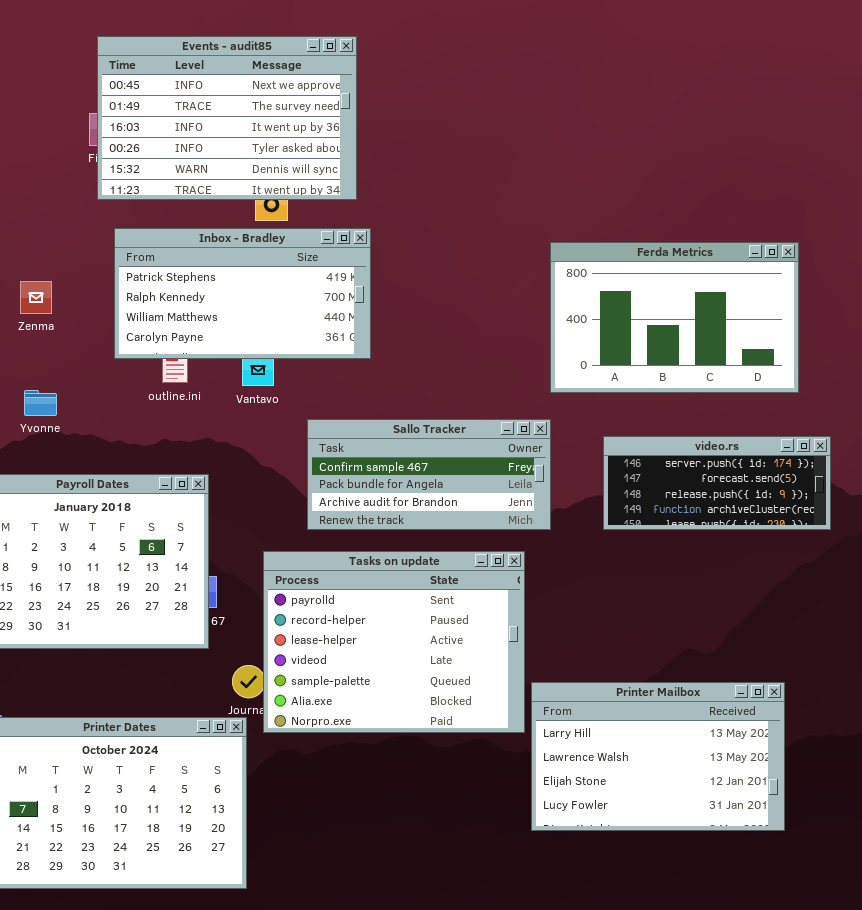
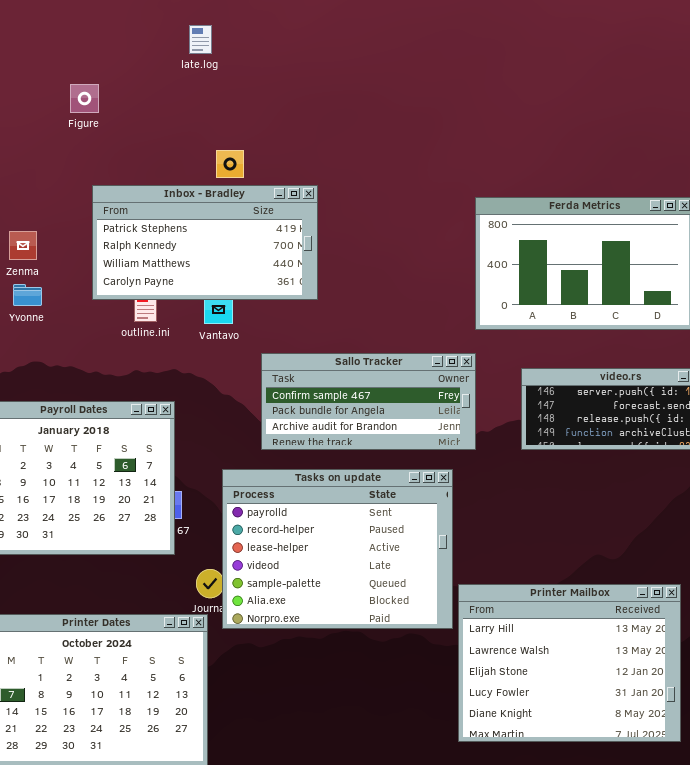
Events - audit85: [97,36,357,200] -> none, closed
Yvonne: [24,390,57,416] -> [13,284,42,306], moved
Printer Mailbox: [531,682,785,831] -> [458,584,681,742], resized

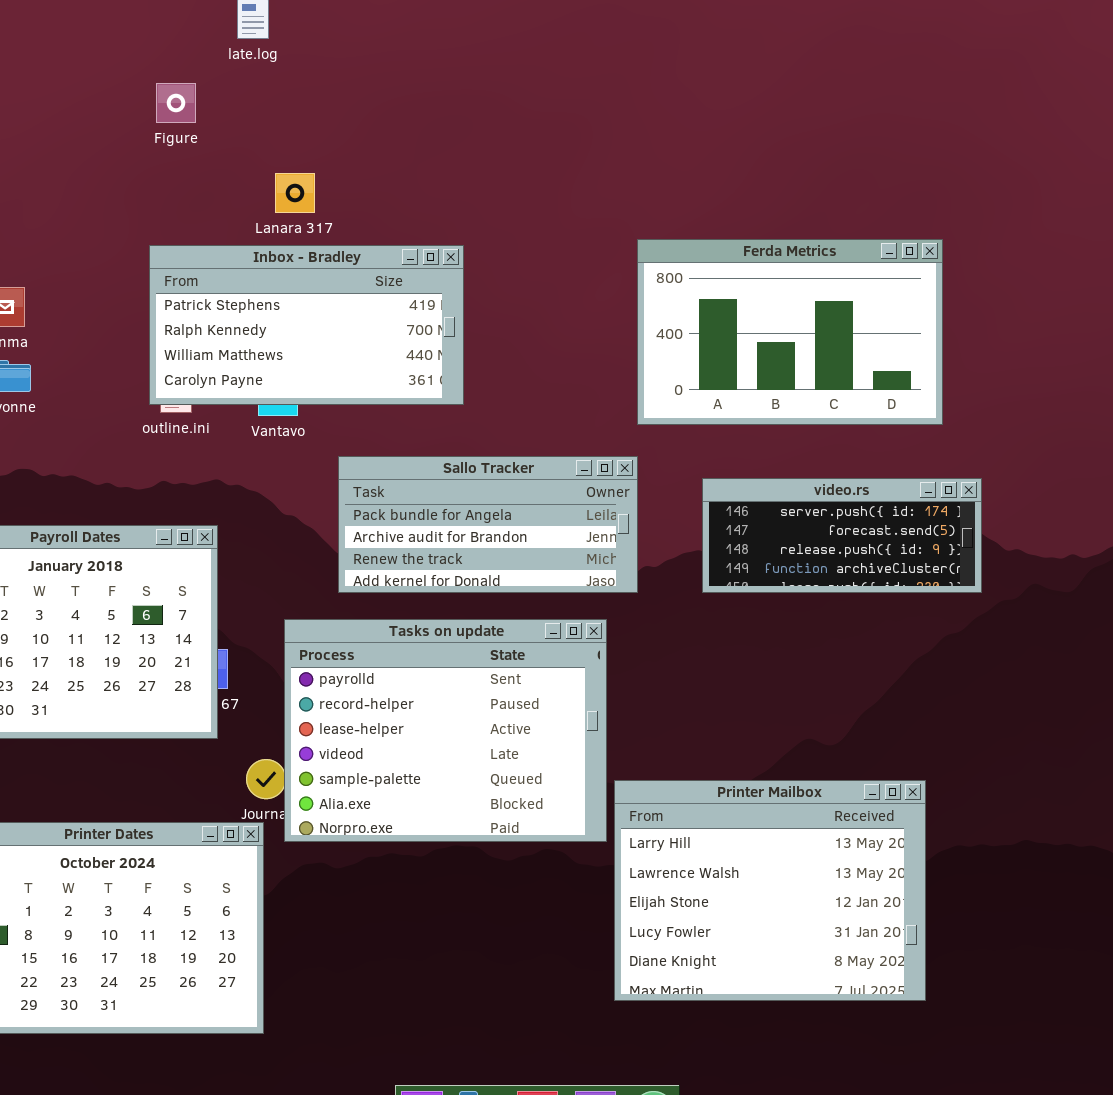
Figure: [70,84,99,113] -> [156,83,196,123], moved
Inbox - Bradley: [92,185,318,300] -> [149,245,464,405], moved
Sallo Tracker: [261,353,476,450] -> [338,456,638,593], scrolled down 1 row

